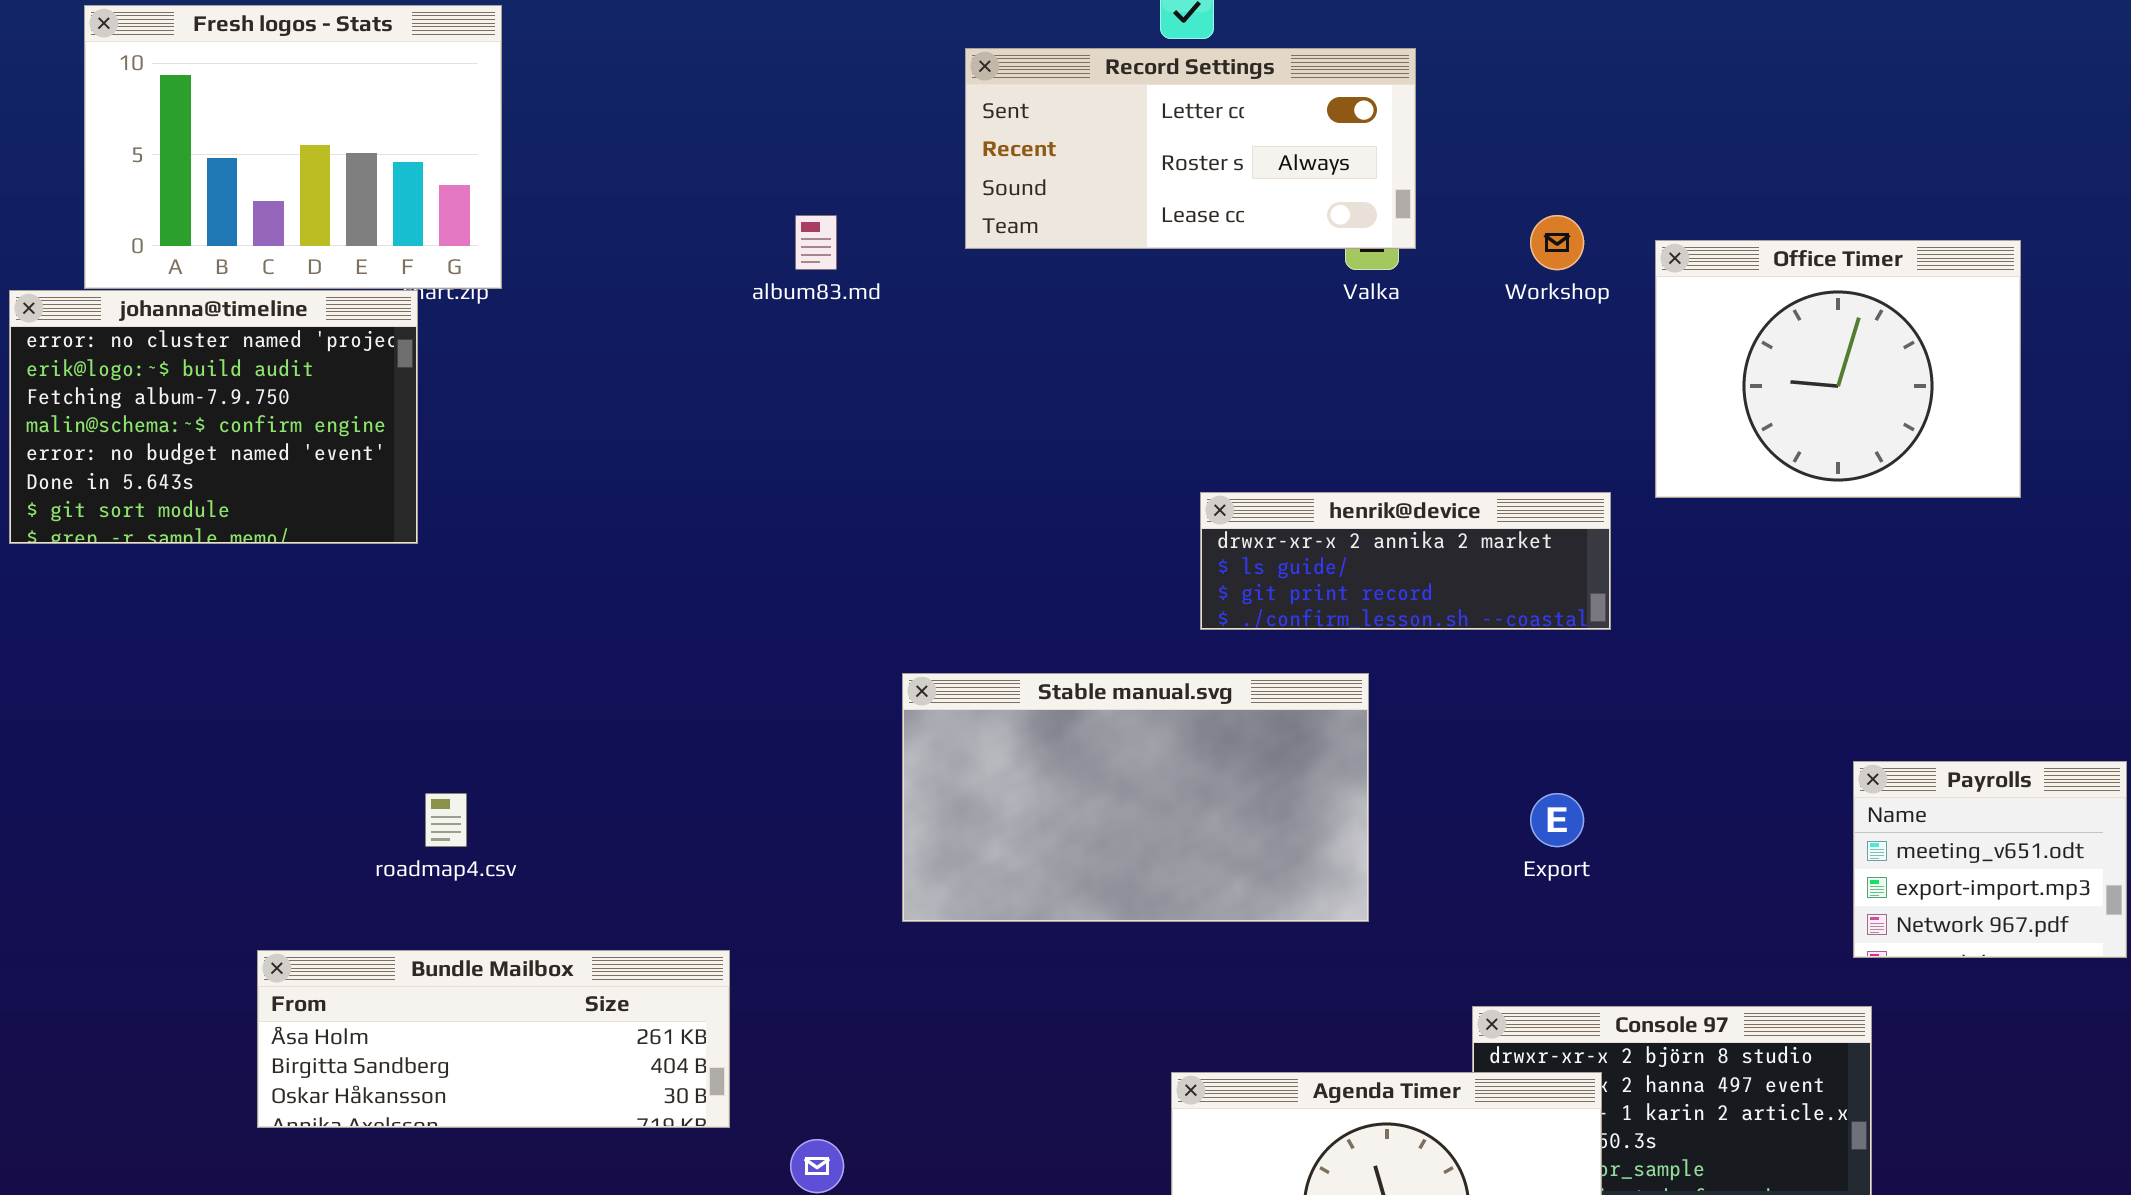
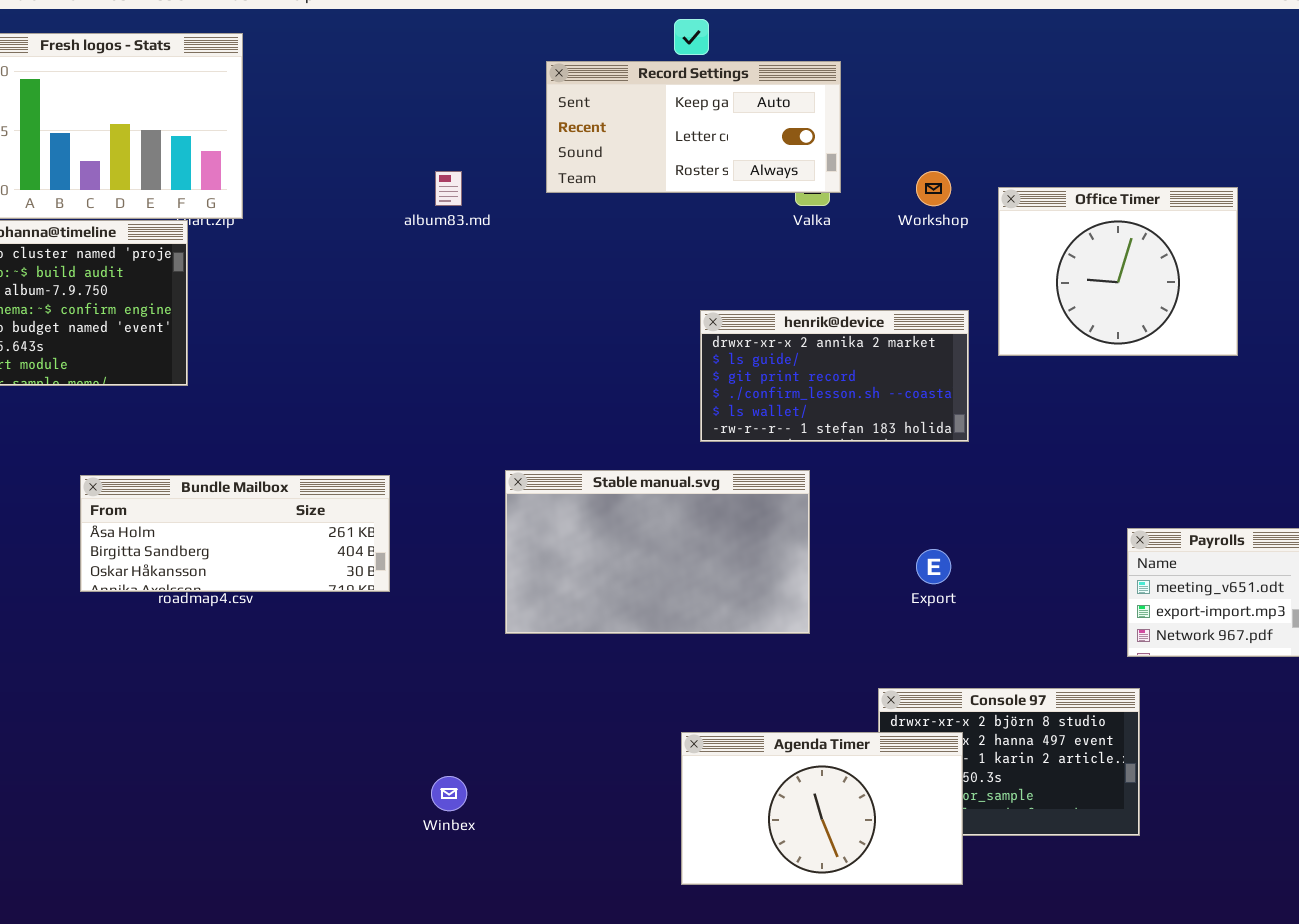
Record Settings: [965,48,1416,249] -> [546,61,841,193], scrolled up 1 row
henrik@device: [1200,492,1611,630] -> [700,310,969,442], resized
Bundle Mailbox: [257,950,730,1128] -> [80,475,390,592], moved

